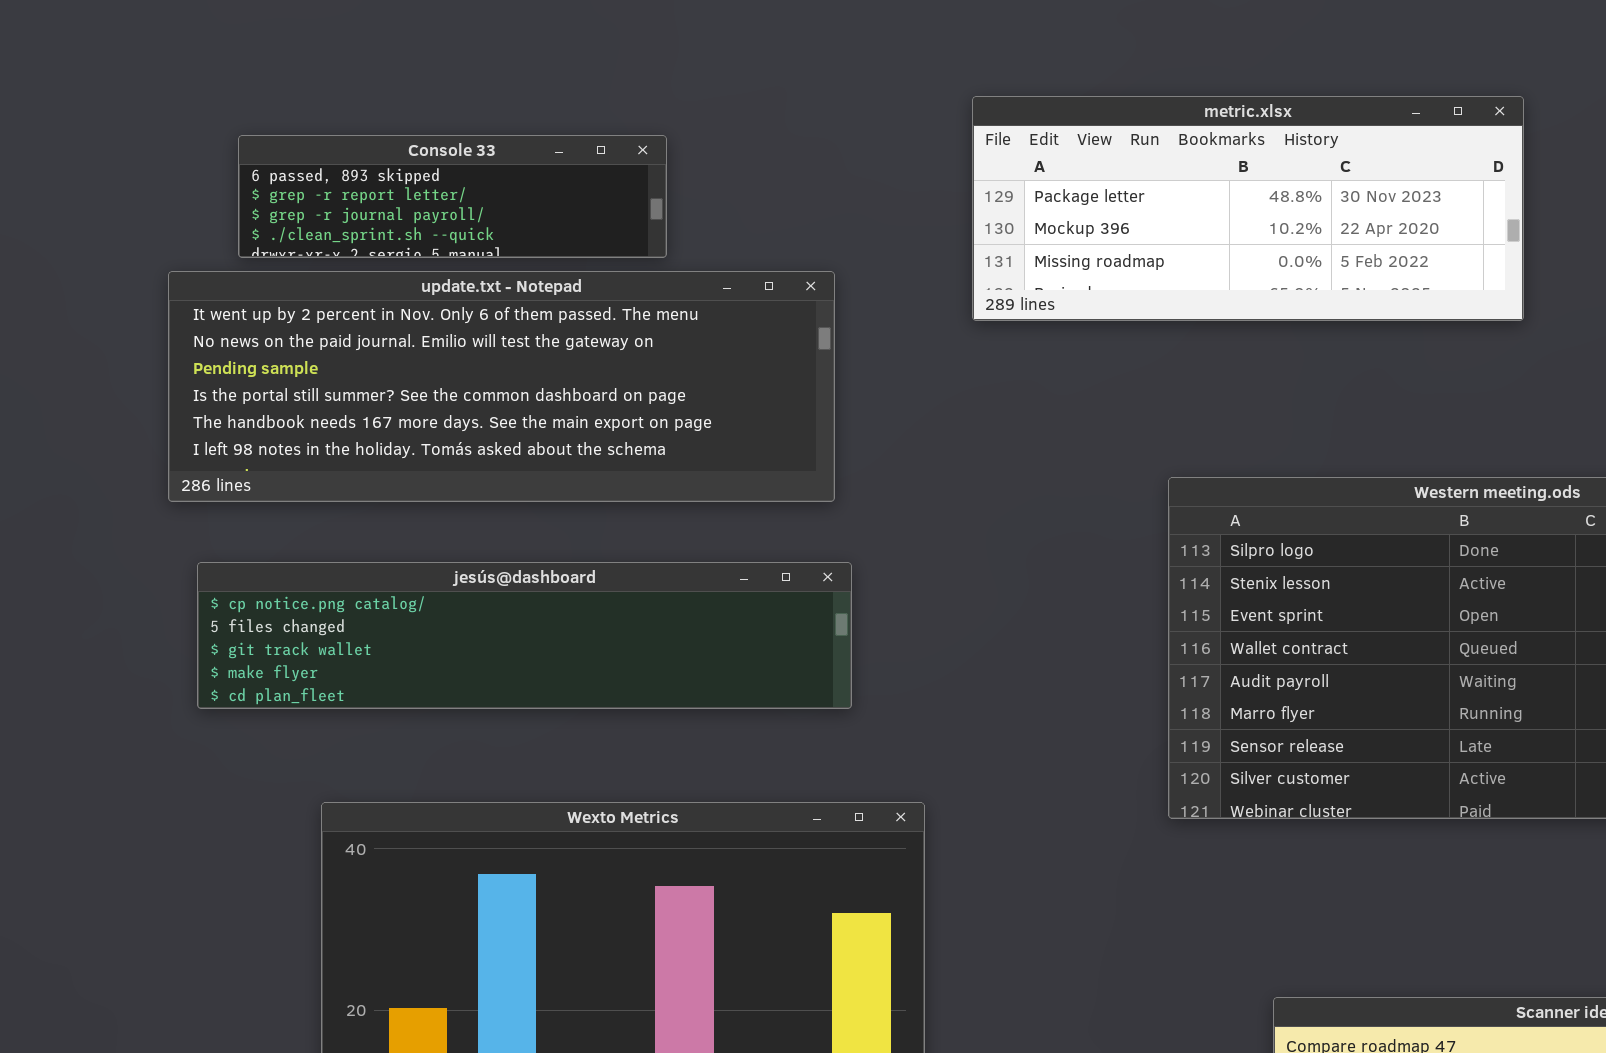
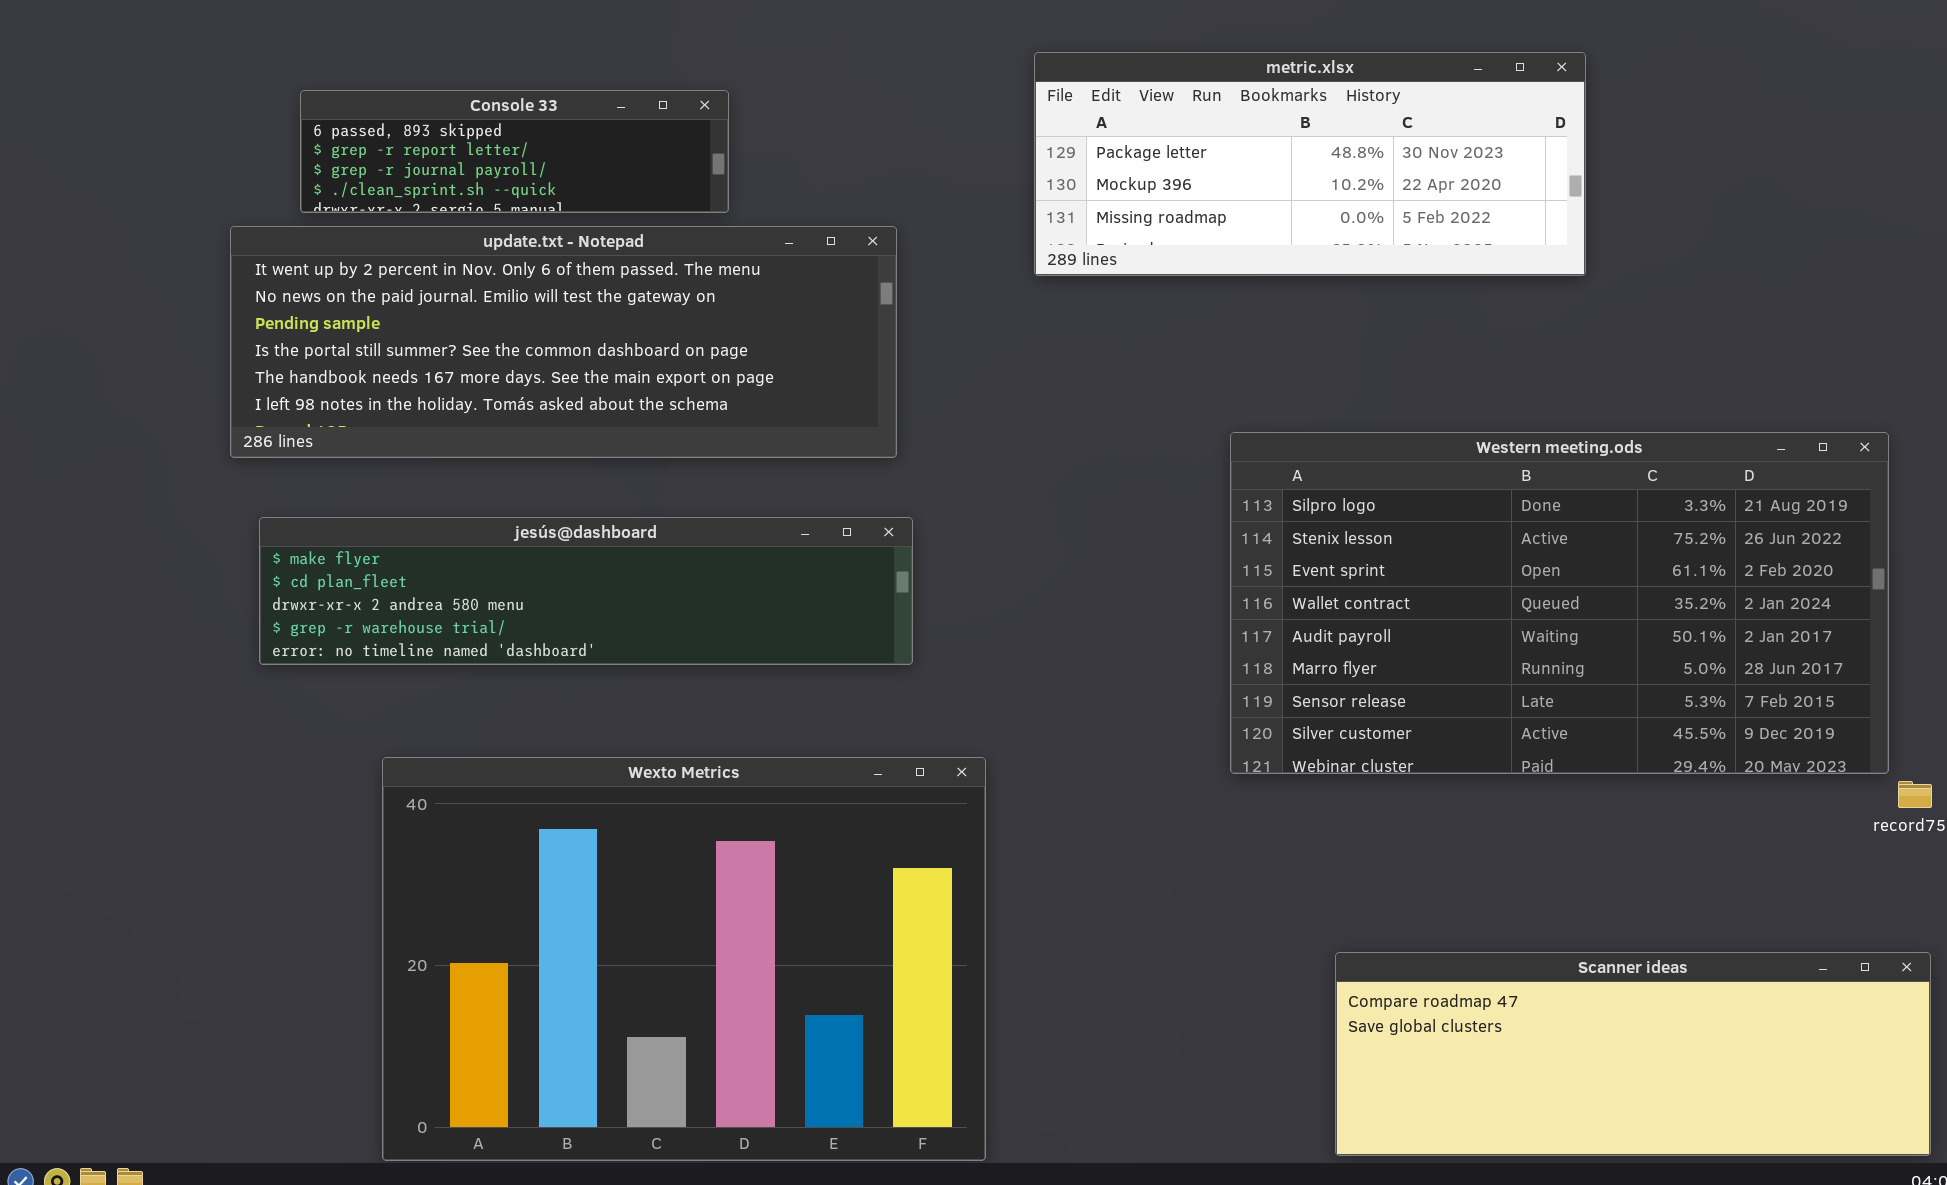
jesús@dashboard: [197,562,852,709] -> [259,517,913,665], scrolled down 3 rows

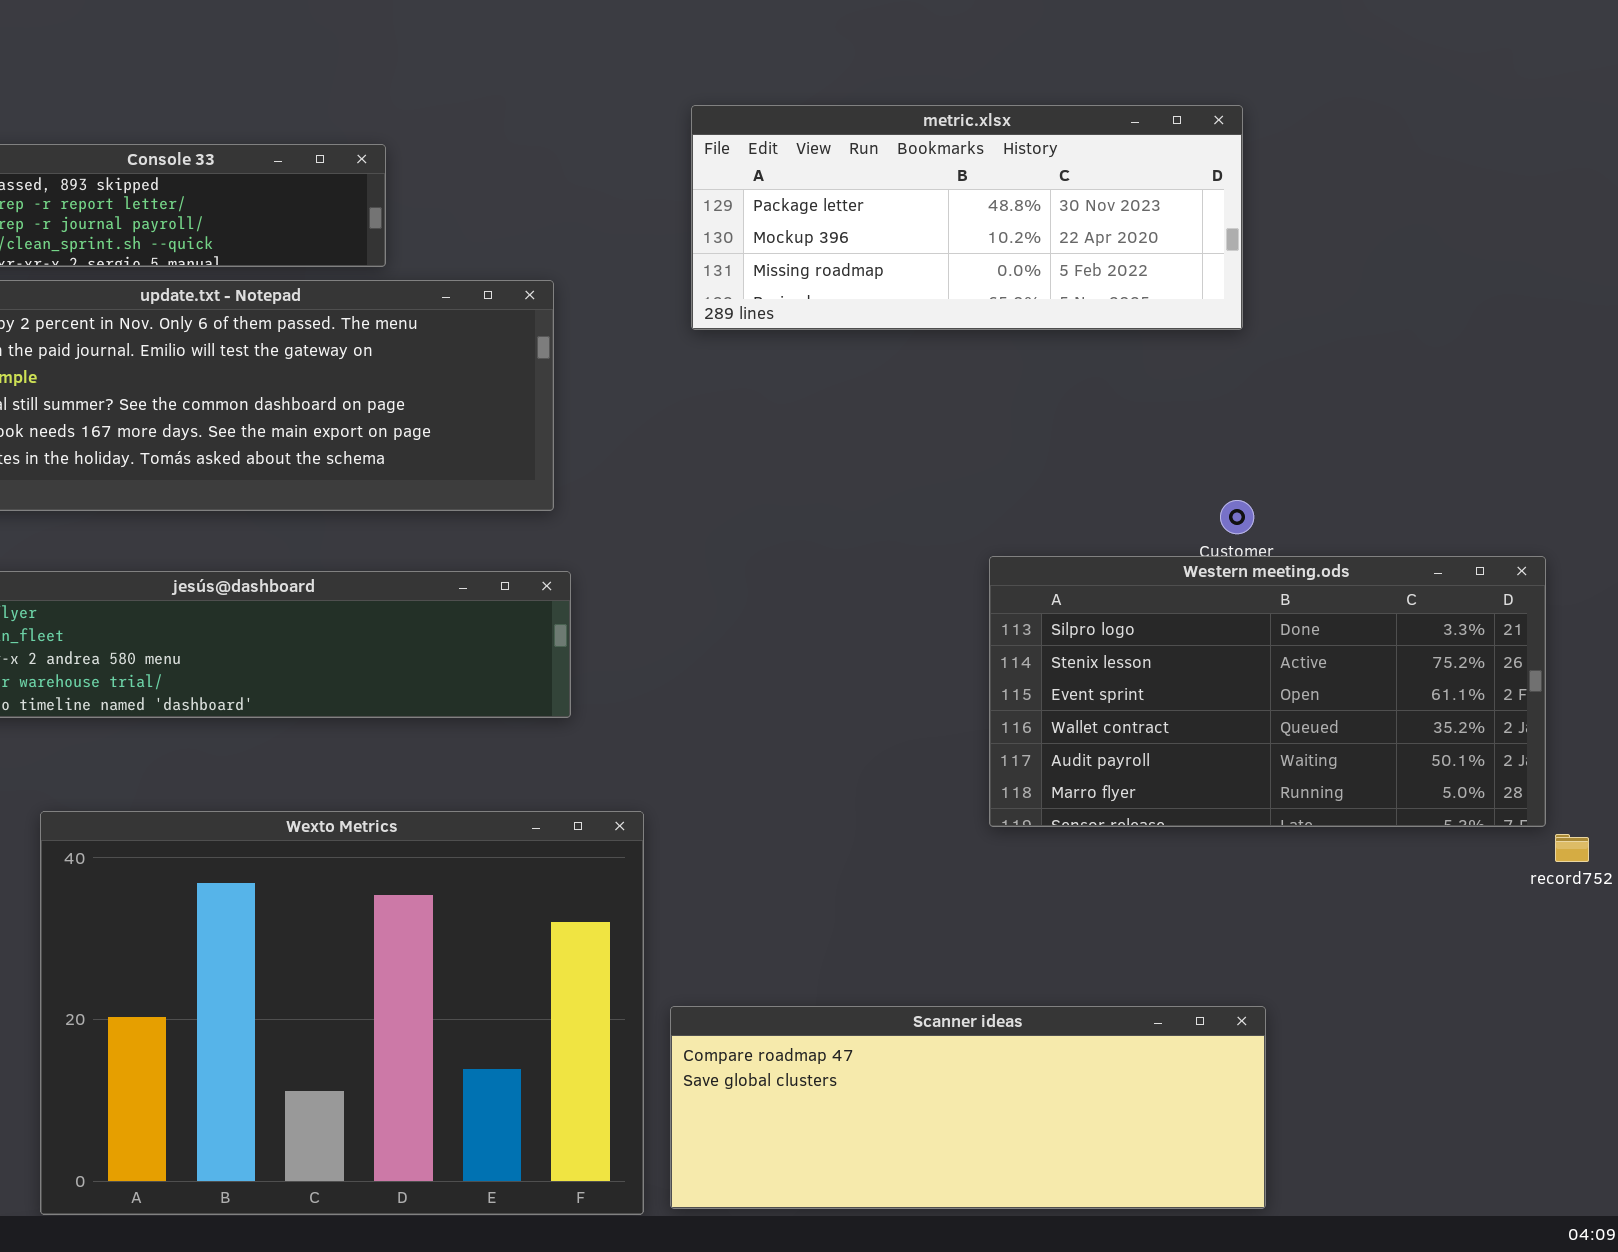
Western meeting.ods: [1230,432,1889,774] -> [989,556,1546,827], resized
Scanner ideas: [1335,952,1931,1156] -> [670,1006,1266,1209], moved

